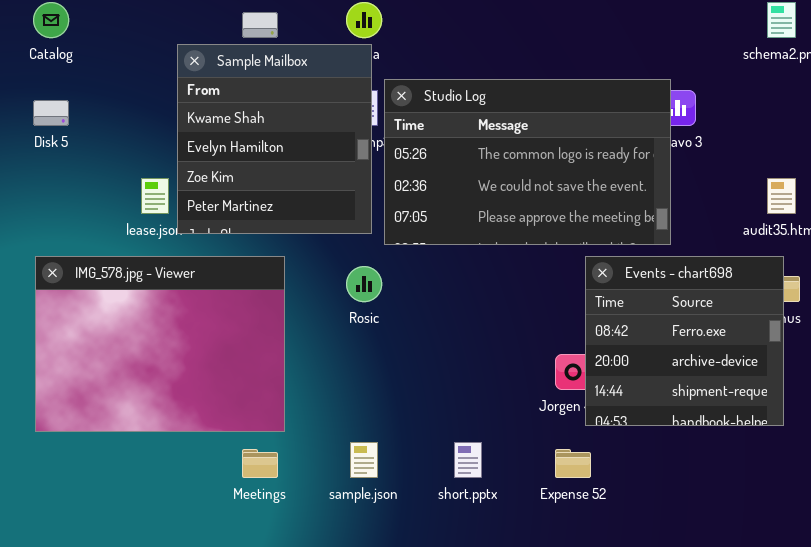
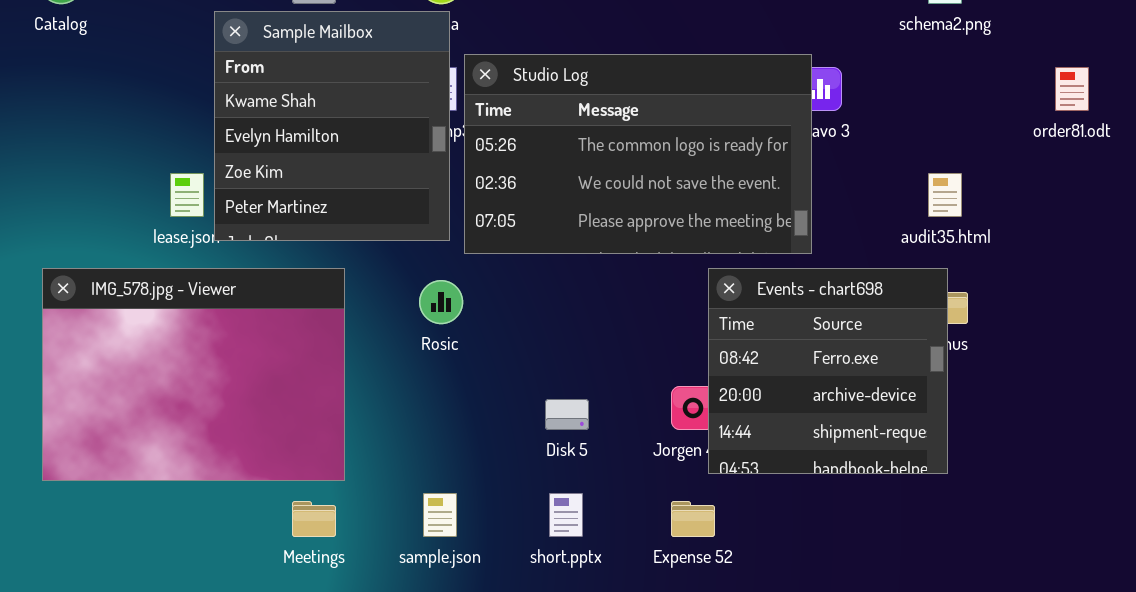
Disk 5: [33,100,69,126] -> [545,399,589,430], moved

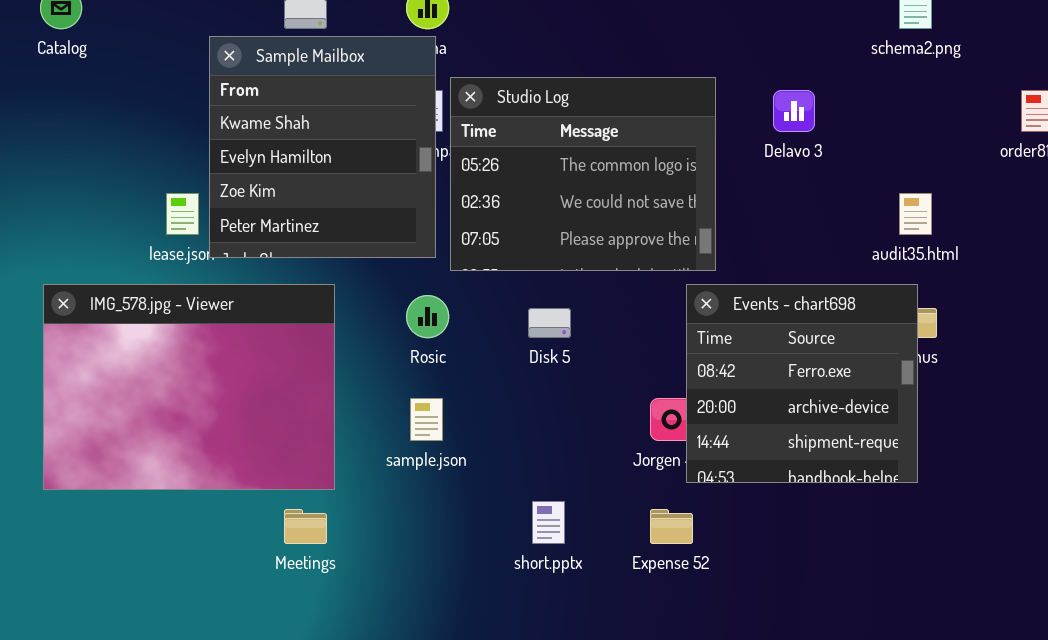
Studio Log: [464,54,812,254] -> [450,77,716,271], resized
Disk 5: [545,399,589,430] -> [528,308,571,338], moved
sample.json: [423,493,457,537] -> [410,398,443,441], moved

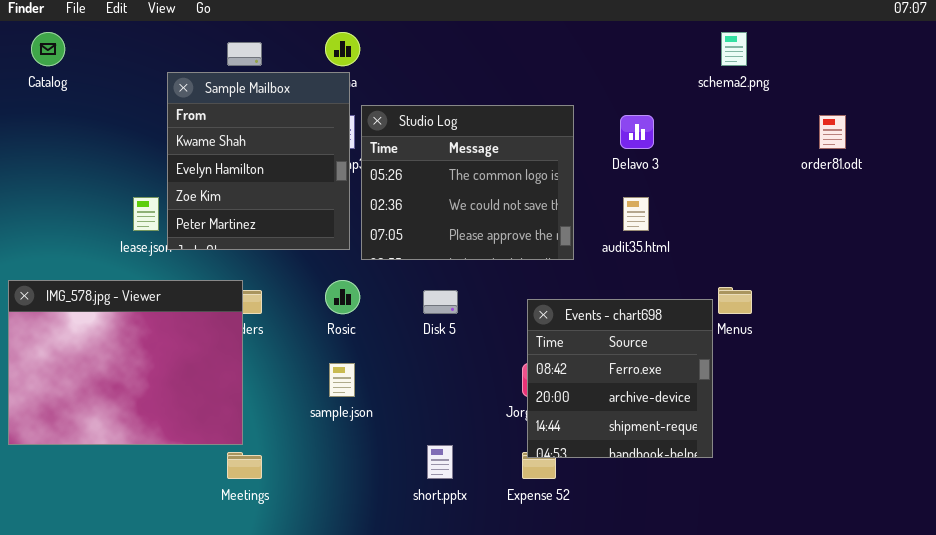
audit35.html: [899,193,932,235] -> [623,197,649,231], moved
IMG_578.jpg - Viewer: [43,284,335,490] -> [8,280,243,445], moved
Events - chart698: [686,284,918,483] -> [527,299,713,458], moved

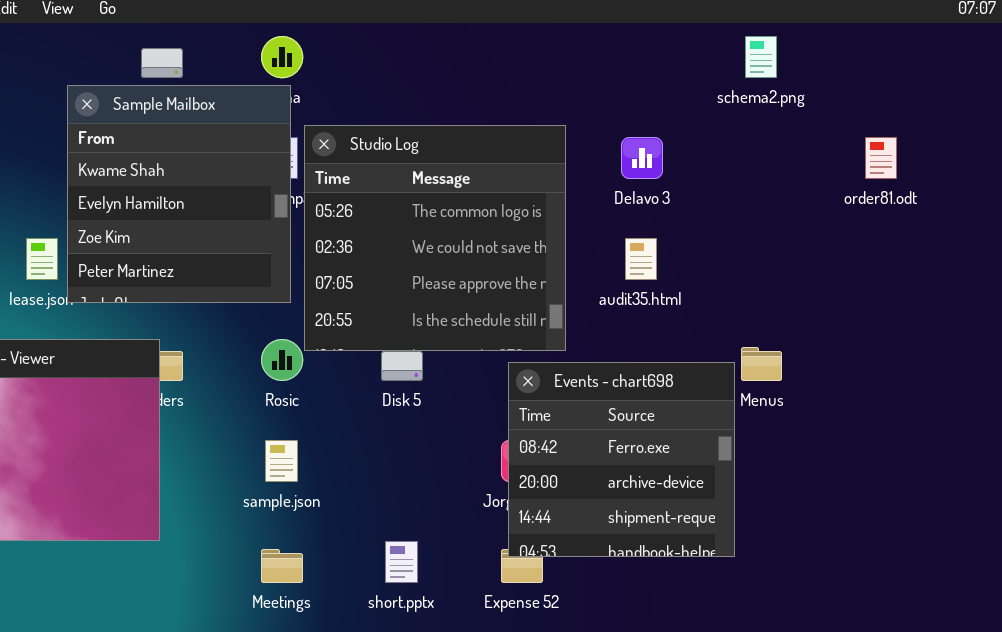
Studio Log: [361,105,574,260] -> [304,125,566,351], resized
Meetings: [227,452,262,479] -> [261,549,303,583], moved

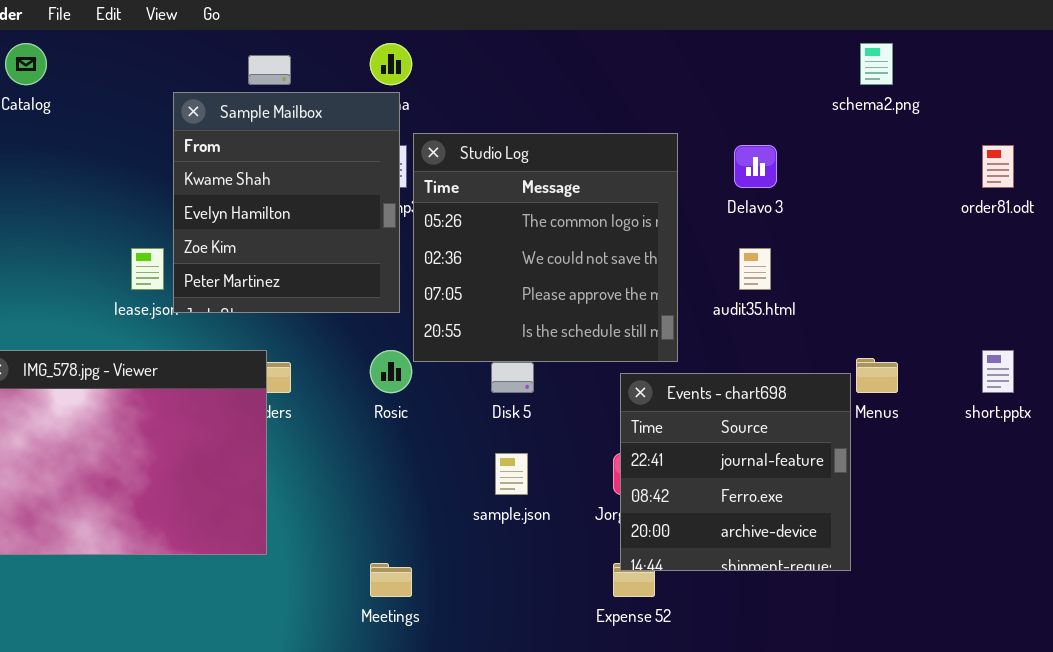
Events - chart698: [508,362,735,557] -> [620,373,851,571], scrolled up 1 row
sample.json: [265,440,298,482] -> [495,453,528,495], moved
short.pptx: [385,541,418,583] -> [982,350,1014,393], moved

